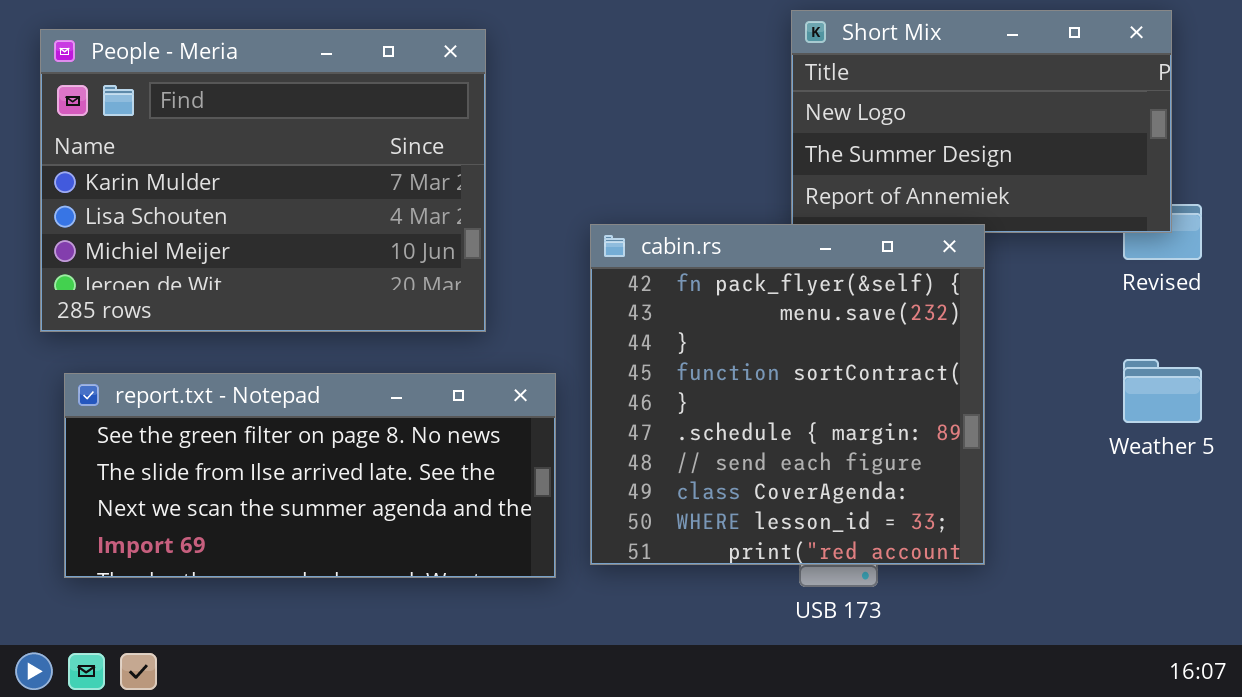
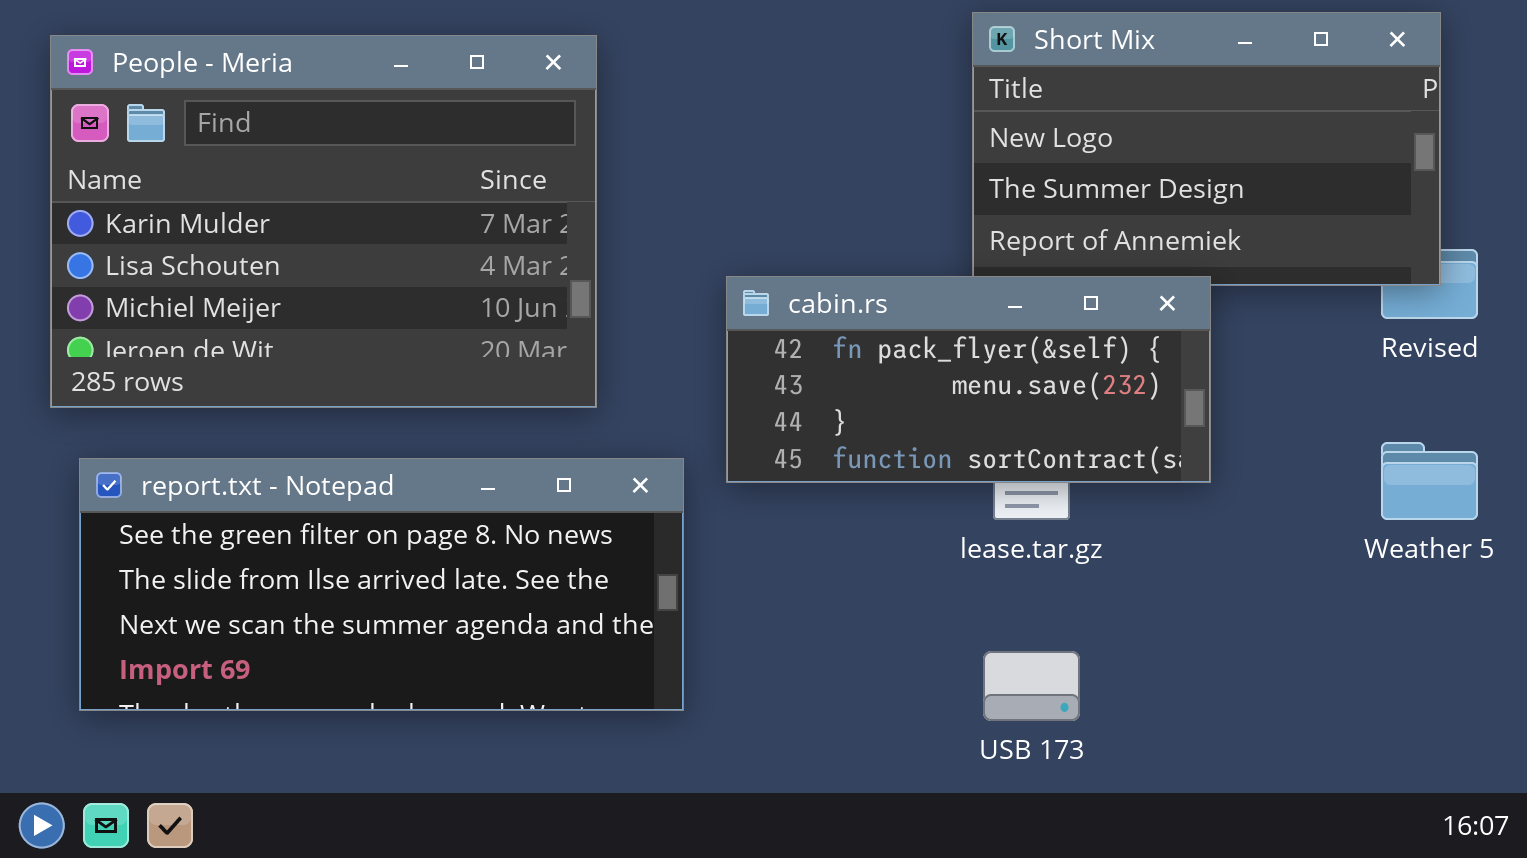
cabin.rs: [590,224,985,565] -> [726,276,1211,483], resized

